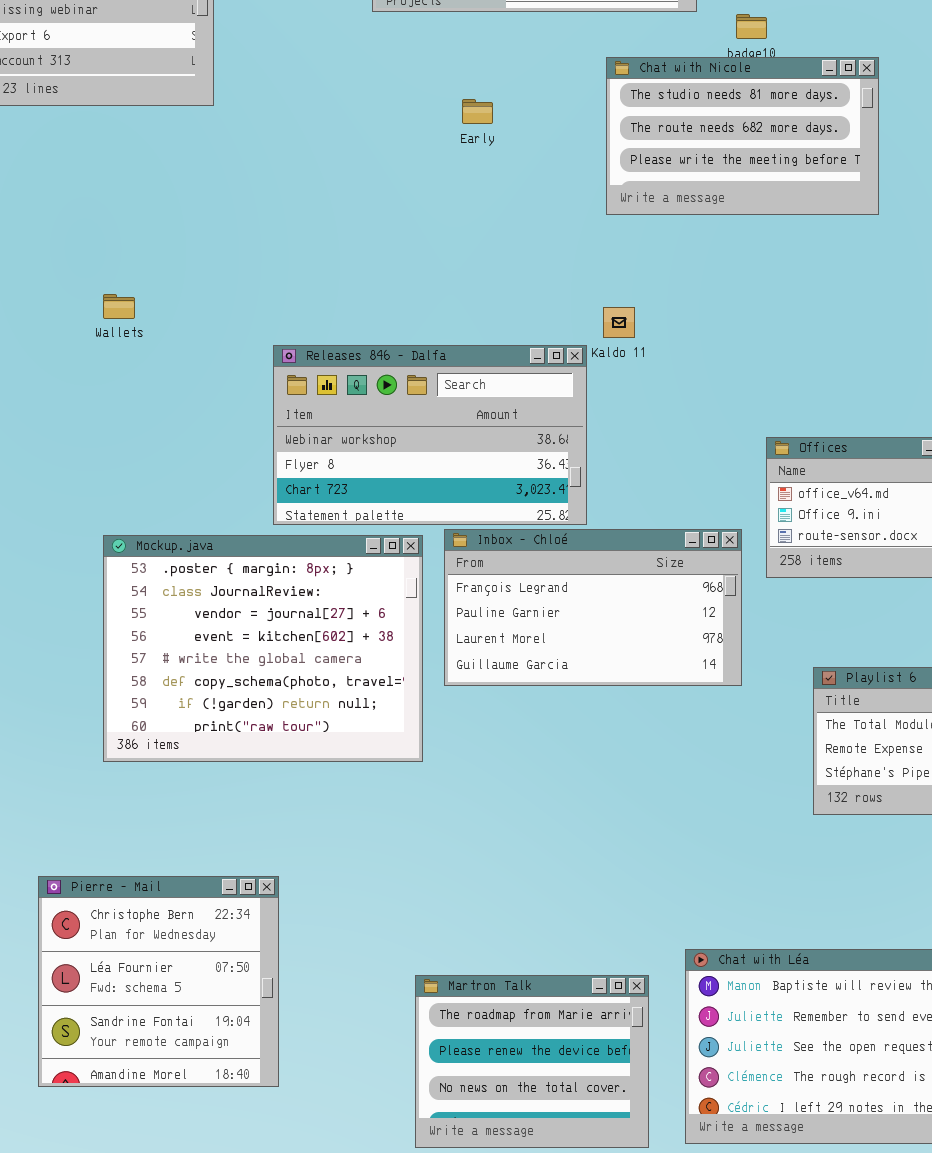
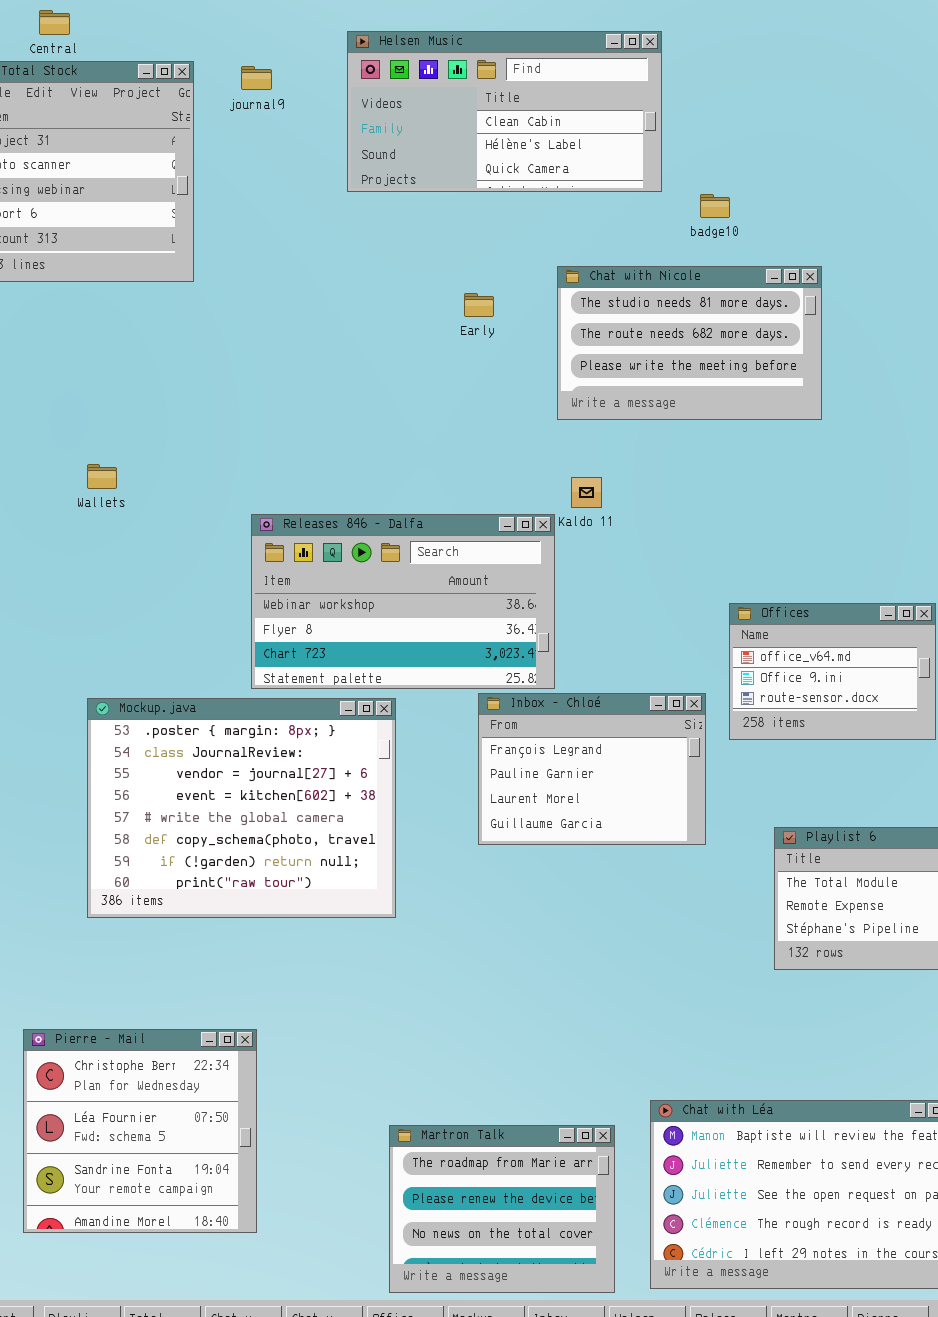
Chat with Nicole: [606,57,879,215] -> [557,266,822,420], moved
Early: [462,99,493,124] -> [464,293,494,317], moved
Inbox - Chloé: [444,529,742,686] -> [478,693,706,845], resized

